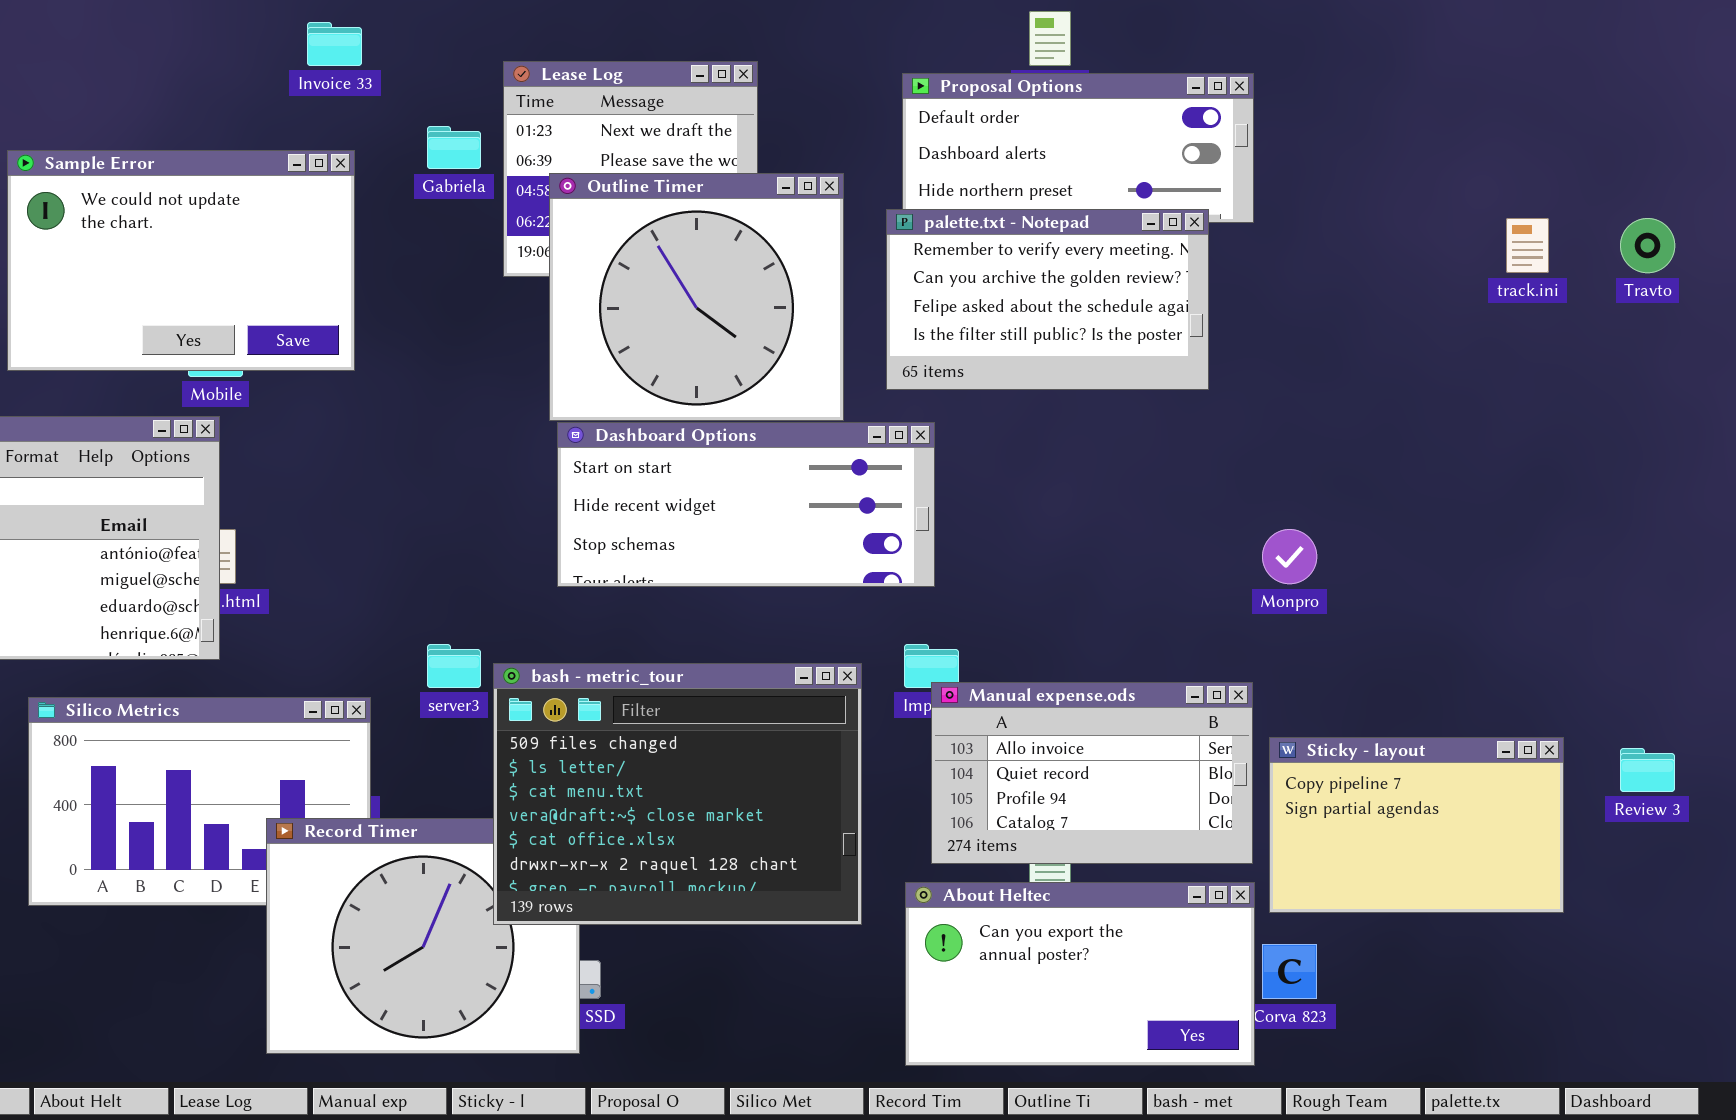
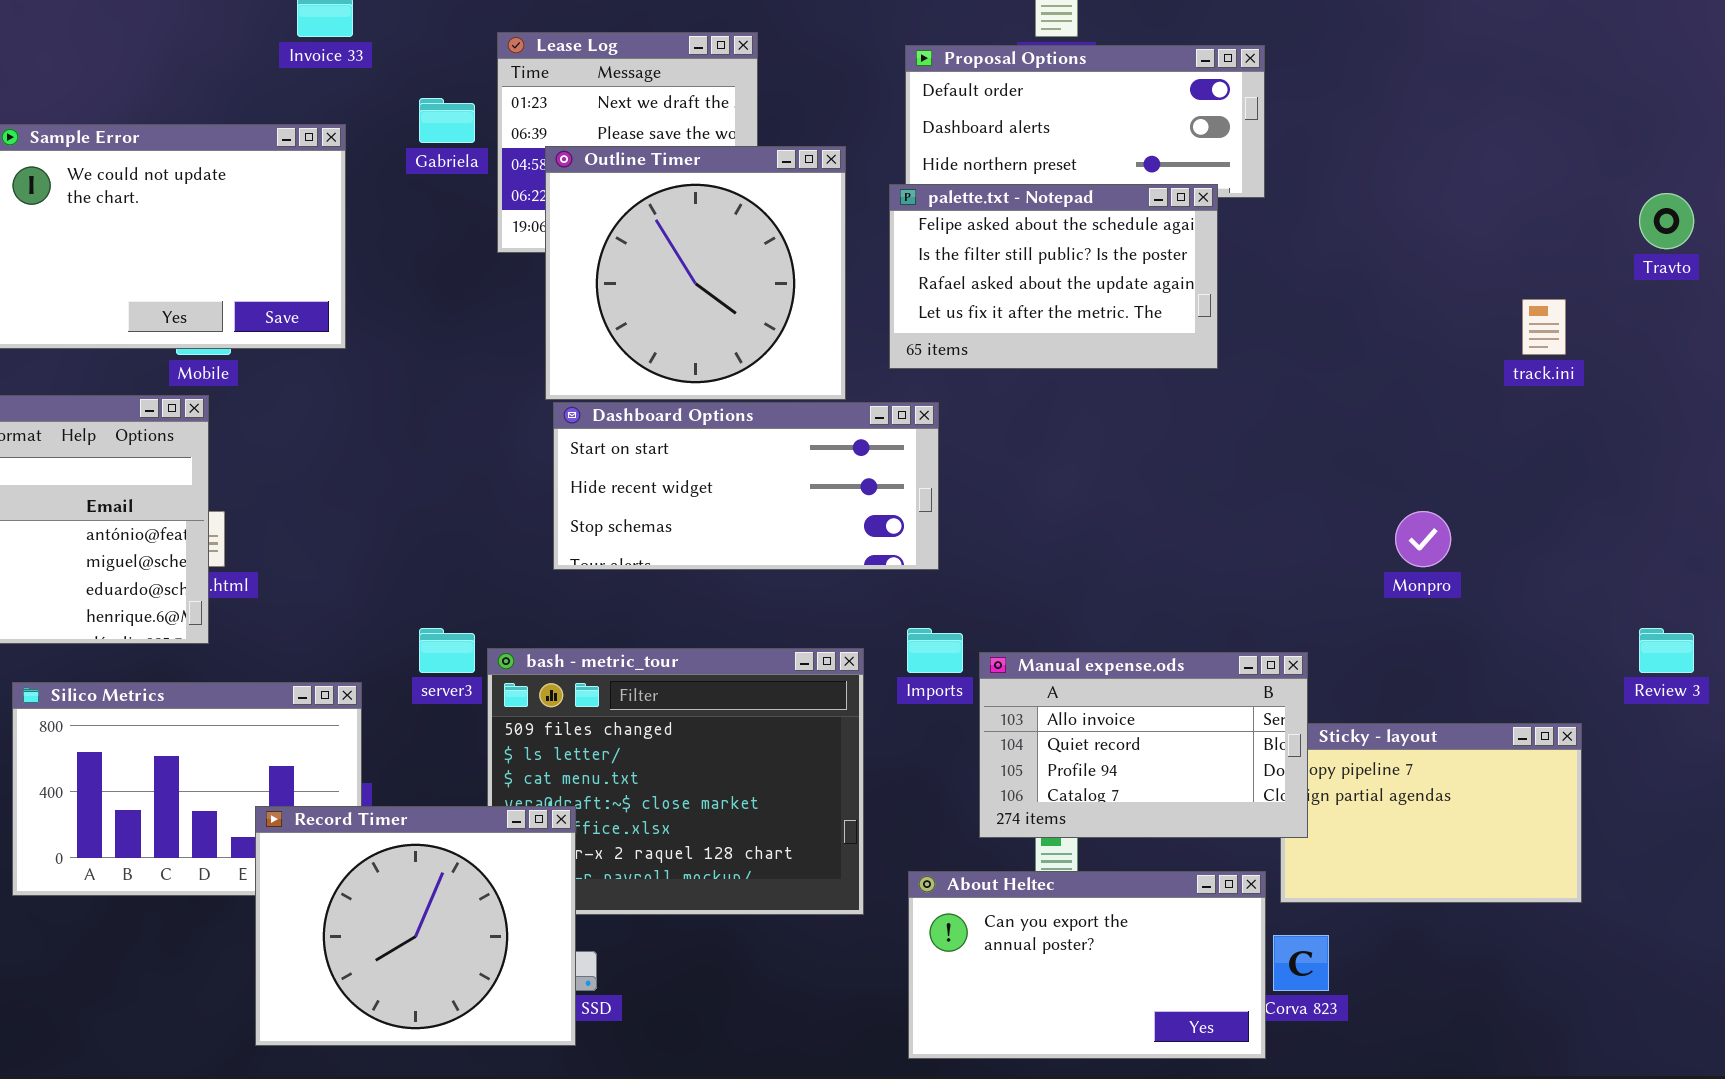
palette.txt - Notepad: [886,209,1209,390] -> [889,184,1218,369], scrolled down 2 rows
track.ini: [1506,218,1549,273] -> [1522,299,1566,355], moved
Monpro: [1262,529,1317,584] -> [1395,511,1451,567], moved
Manual expense.ods: [931,682,1253,864] -> [979,652,1308,838], moved
Review 3: [1620,748,1675,792] -> [1639,628,1694,673], moved
Record Timer: [266,818,580,1054] -> [255,806,576,1046], raised

